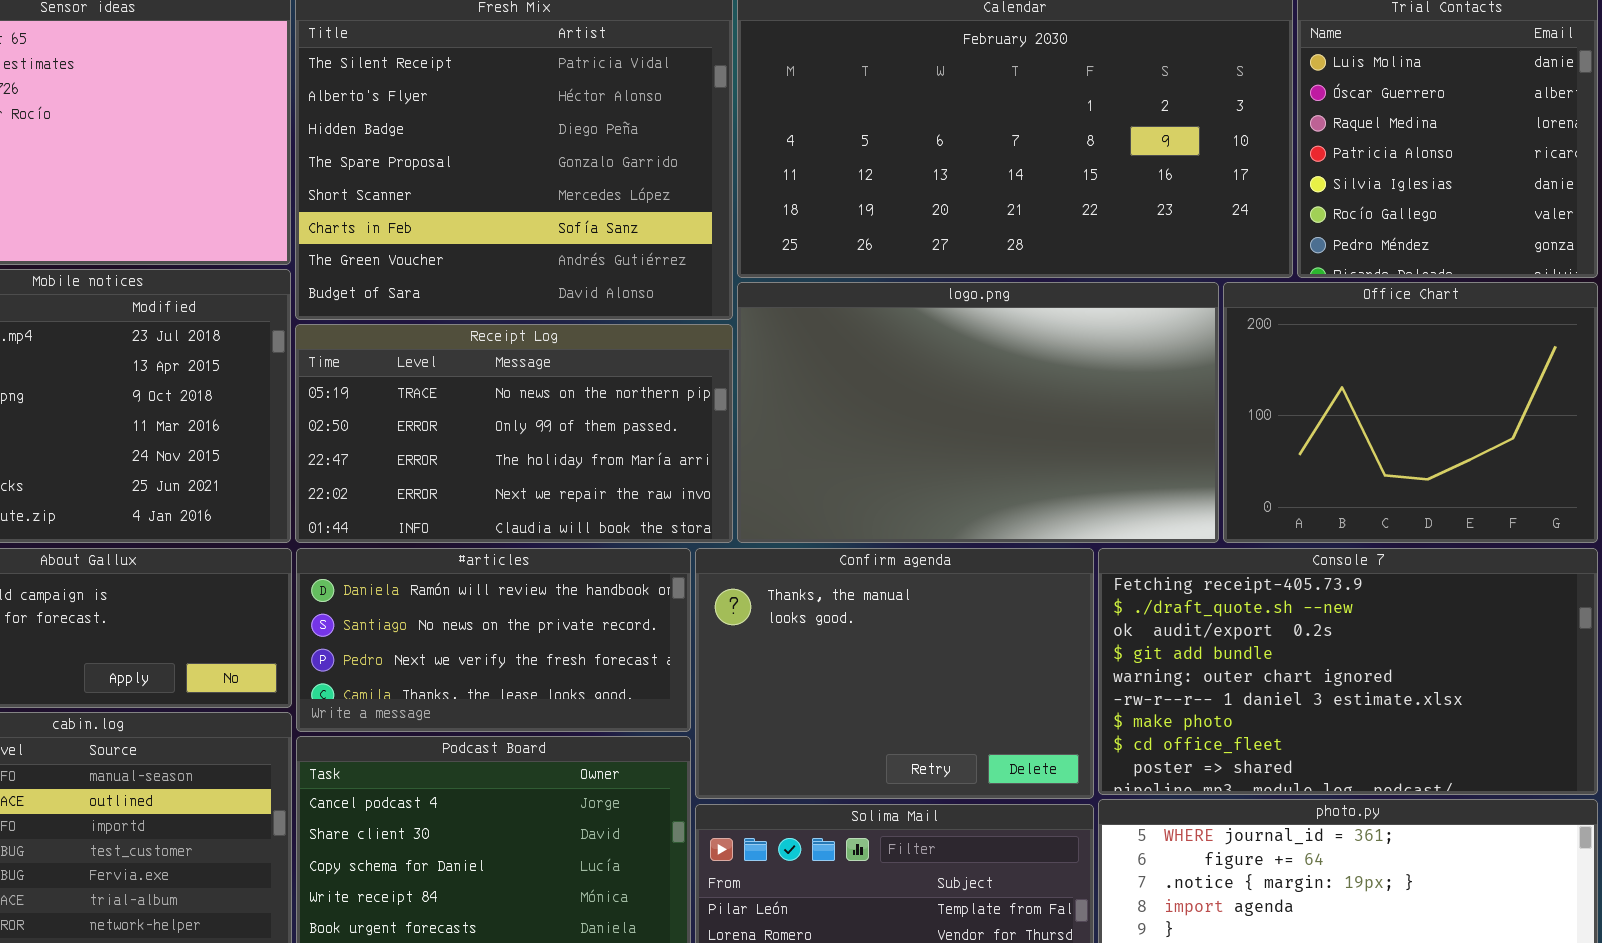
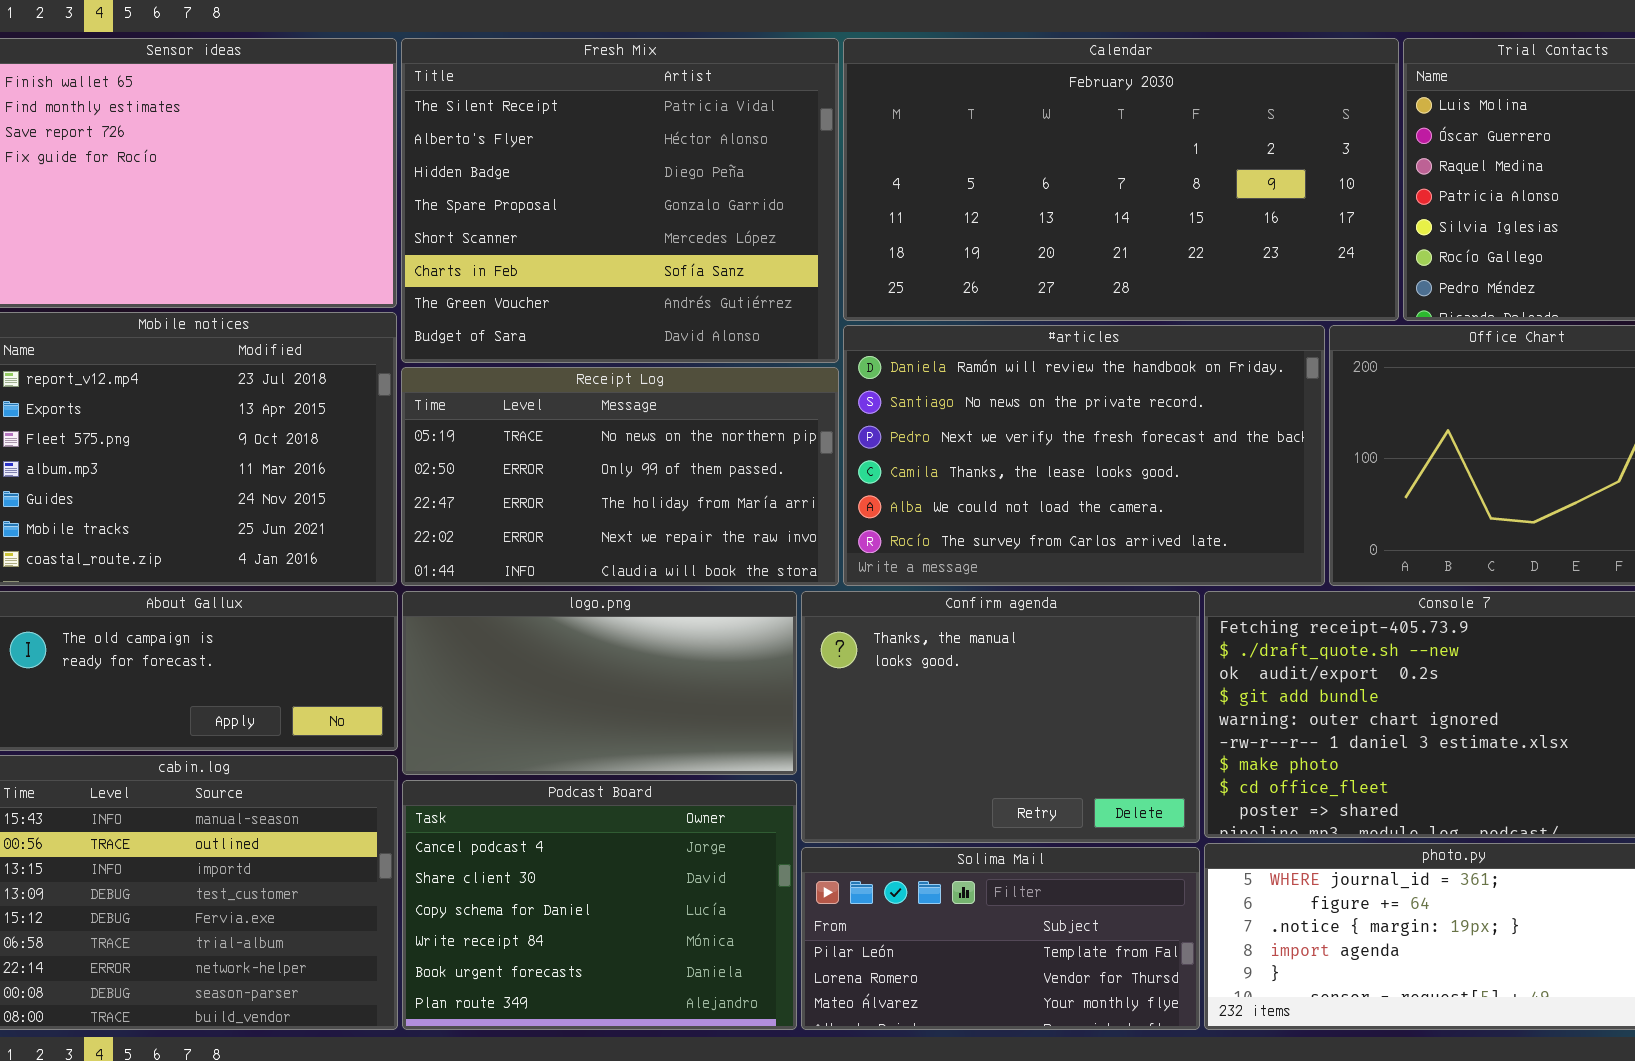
logo.png: [737,282,1219,543] -> [402,591,797,775], moved, resized
#articles: [296,548,691,732] -> [843,325,1325,586], moved, resized

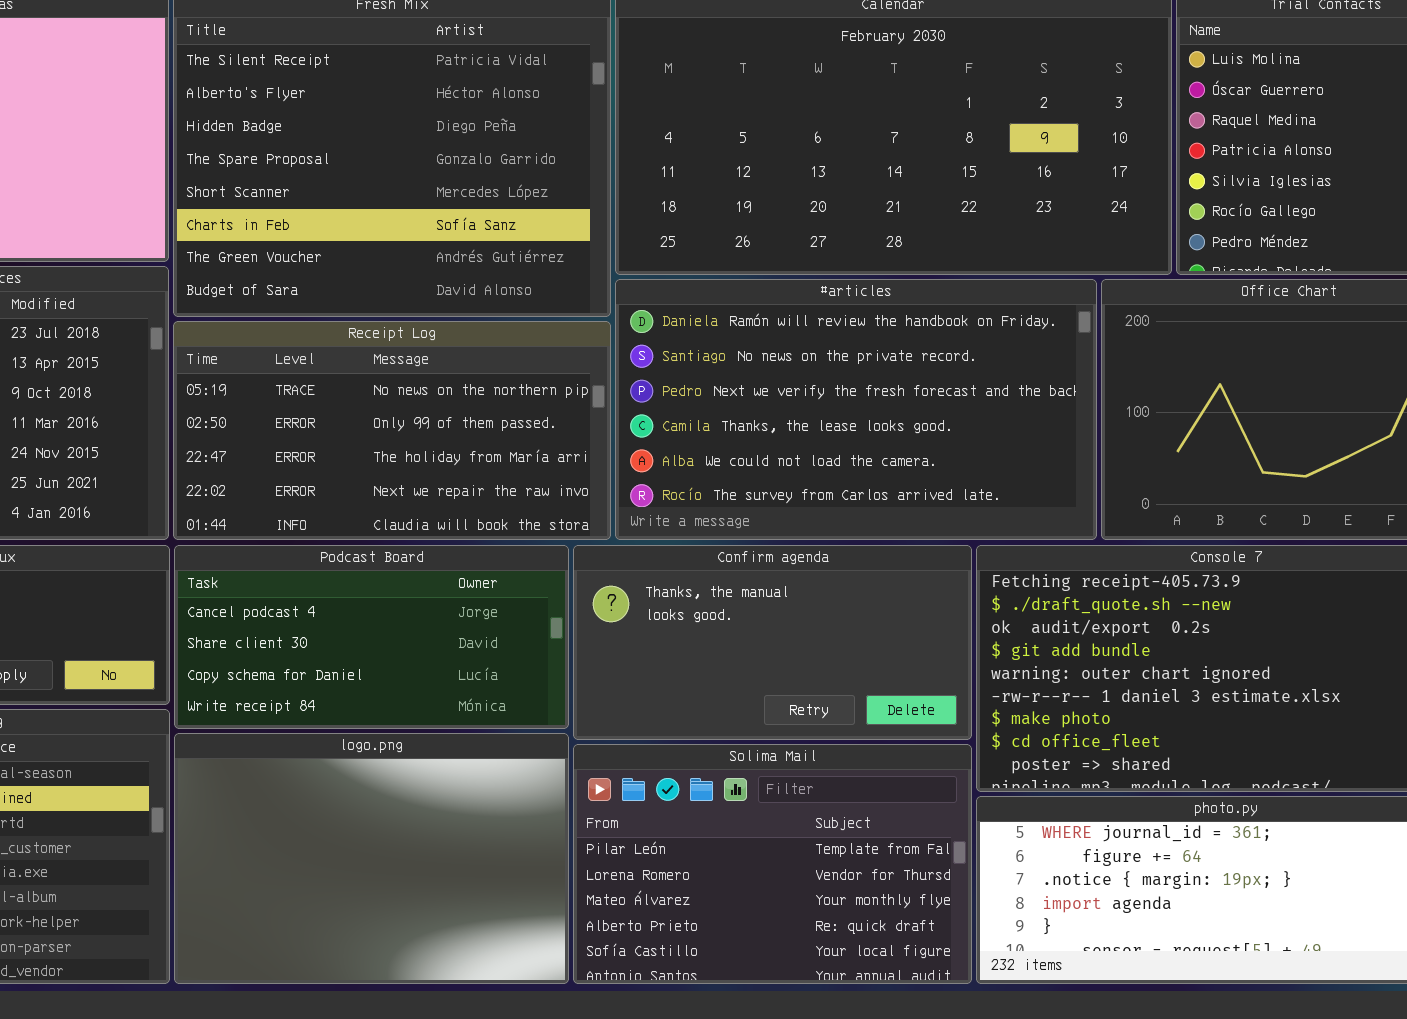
logo.png: [402,591,797,775] -> [174,733,569,984], moved, resized
Confirm agenda: [801,591,1200,843] -> [573,545,972,740], resized
Podcast Board: [402,780,797,1030] -> [174,545,569,729], moved, resized
Solima Mail: [801,847,1200,1030] -> [573,744,972,984], resized

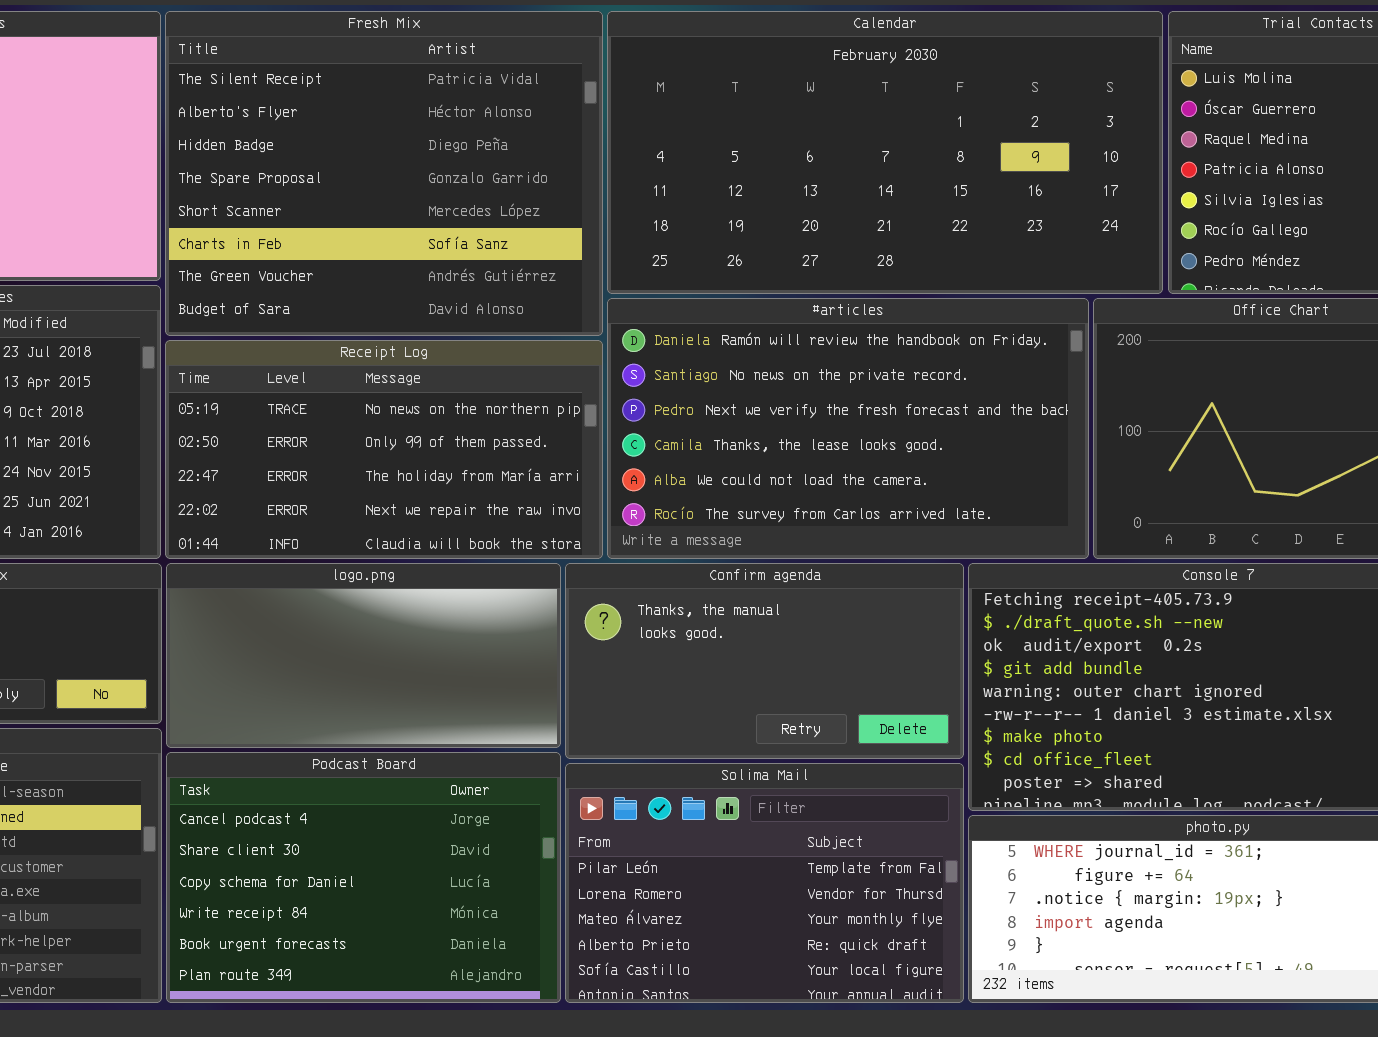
Podcast Board: [174,545,569,729] -> [166,752,561,1003], moved, resized
logo.png: [174,733,569,984] -> [166,563,561,748], moved, resized

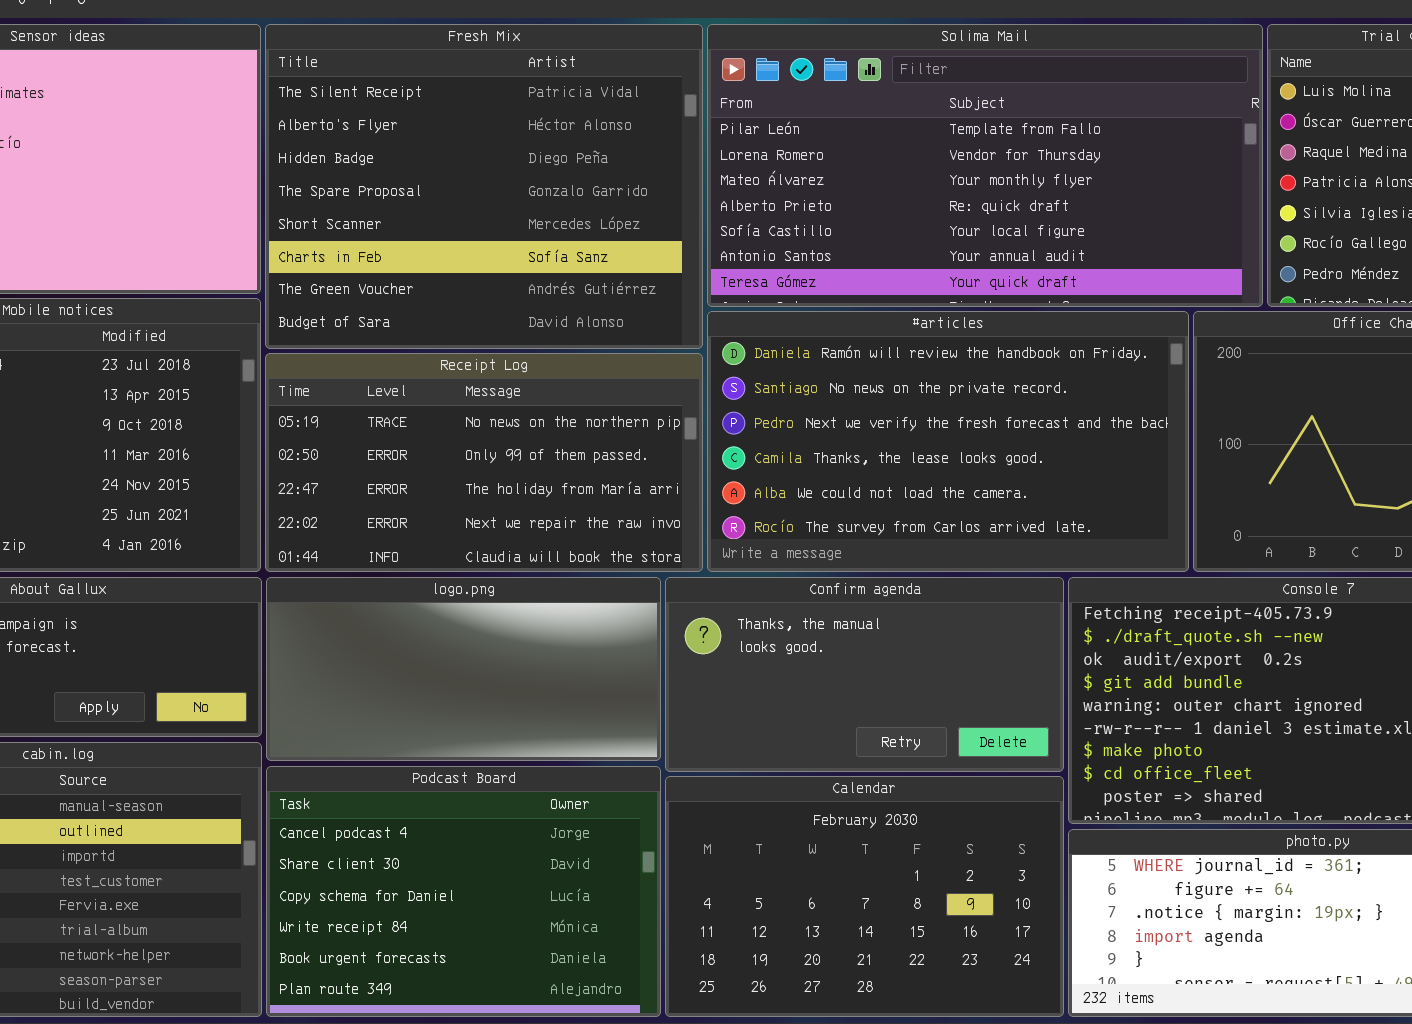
Calendar: [607,11,1163,294] -> [665,776,1064,1017], moved, resized
Solima Mail: [565,763,964,1003] -> [707,24,1263,307], moved, resized

